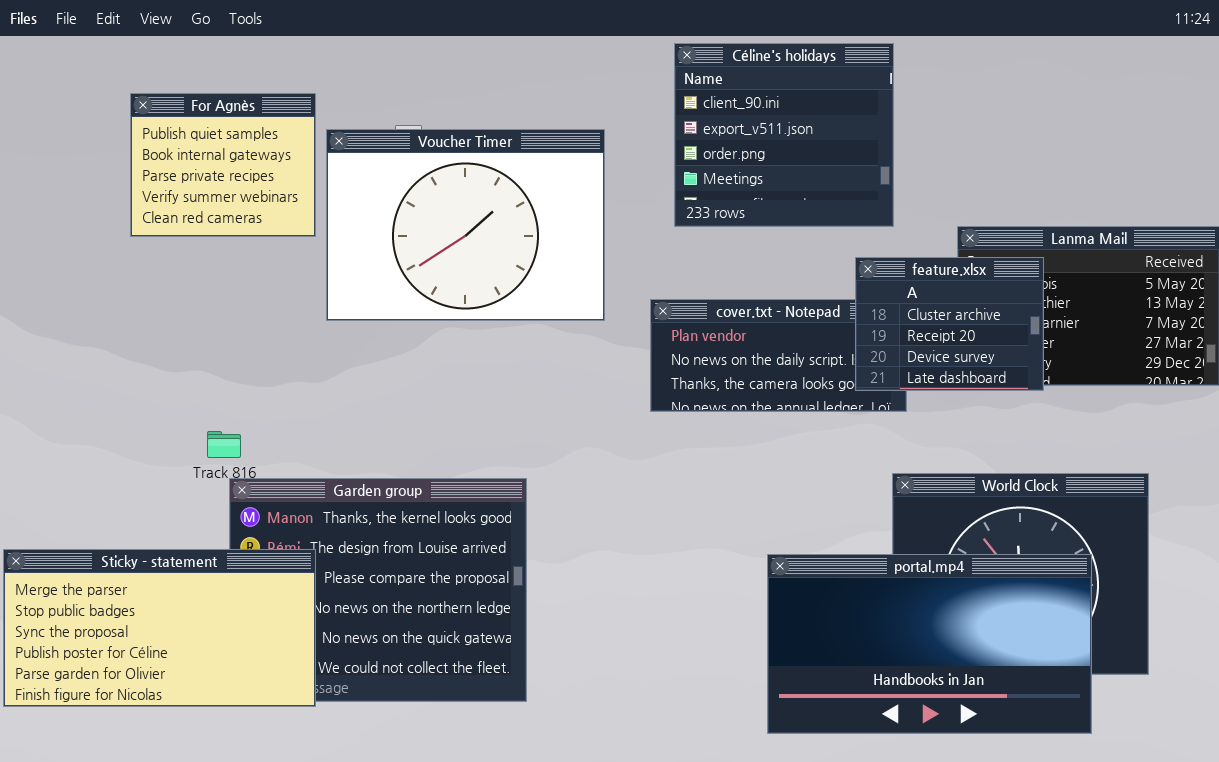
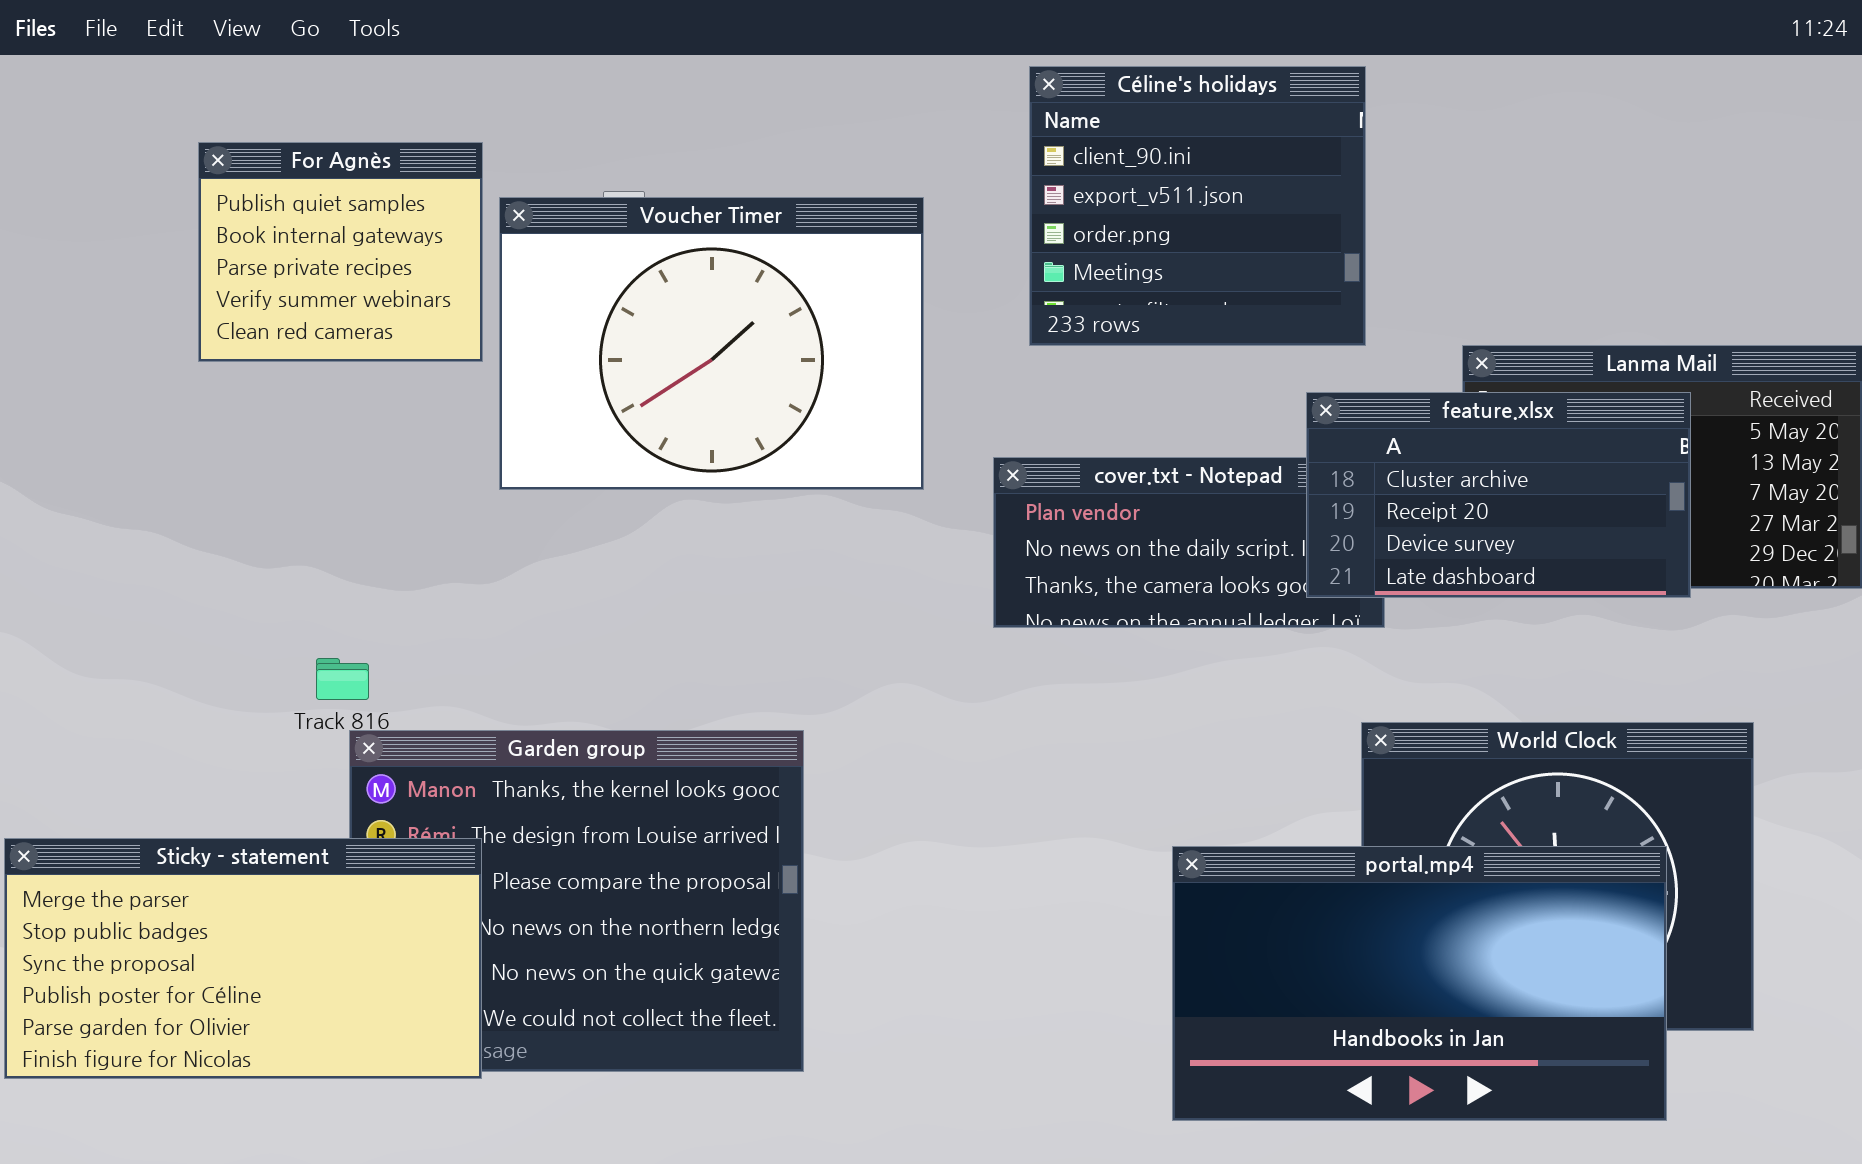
feature.xlsx: [855,257,1044,391] -> [1306,392,1691,598], resized

